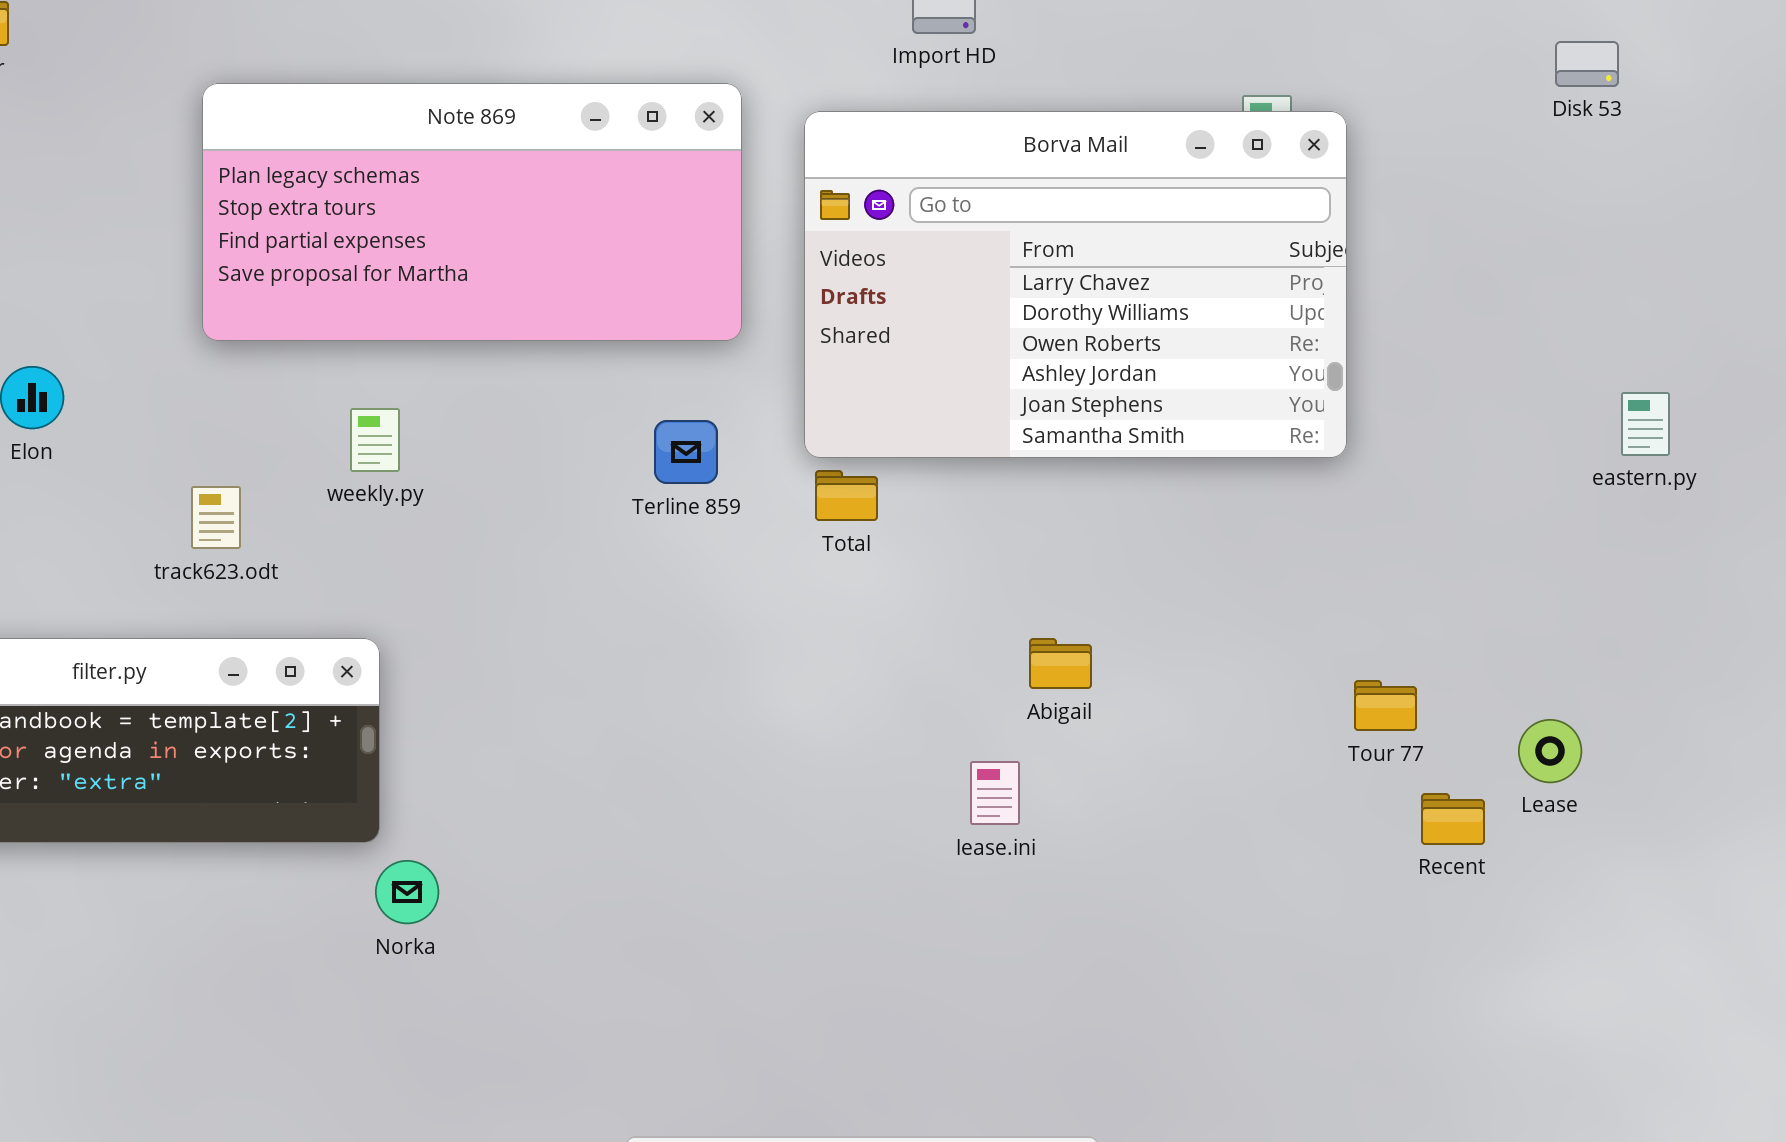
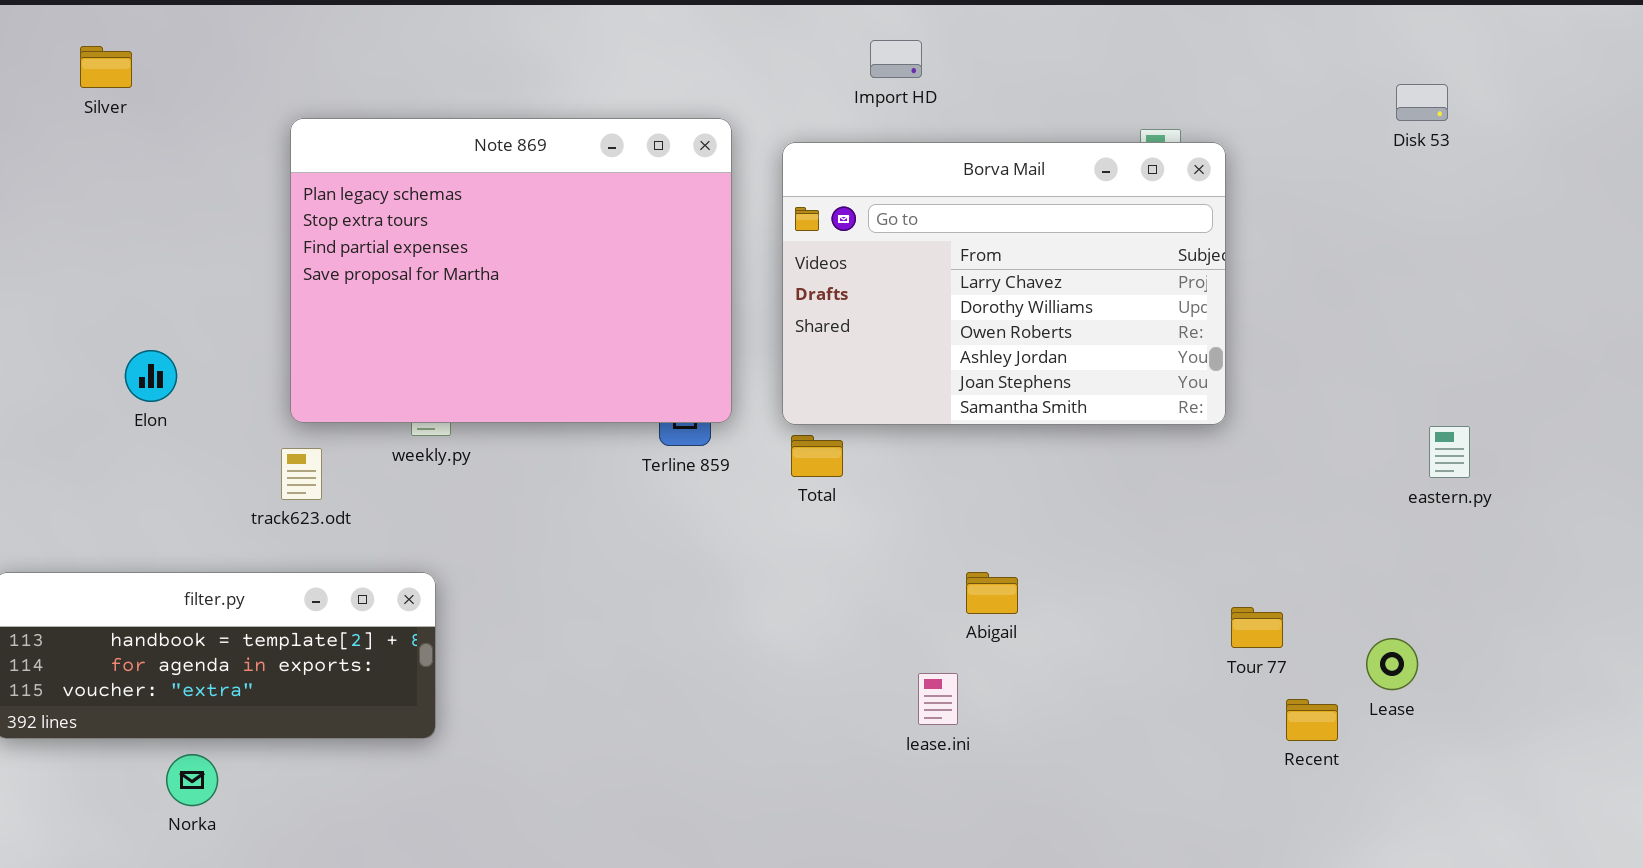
Note 869: [202,83,742,341] -> [290,118,732,423], resized
eastern.py: [1621,392,1670,456] -> [1429,426,1470,478], moved
Norka: [375,860,439,924] -> [166,754,218,806], moved

